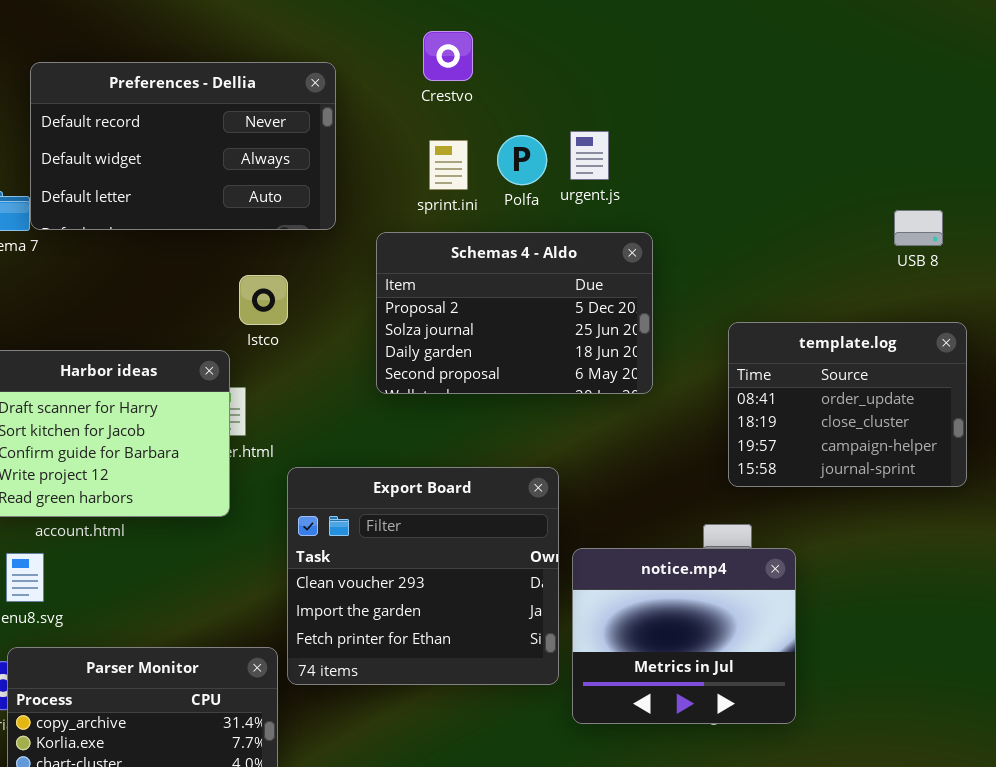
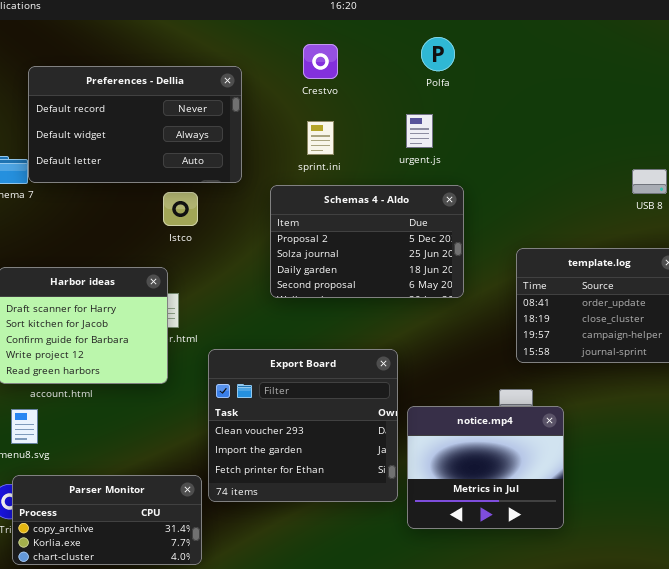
Polfa: [497,135,547,185] -> [421,37,455,71], moved
Istco: [239,275,288,325] -> [163,192,198,226], moved

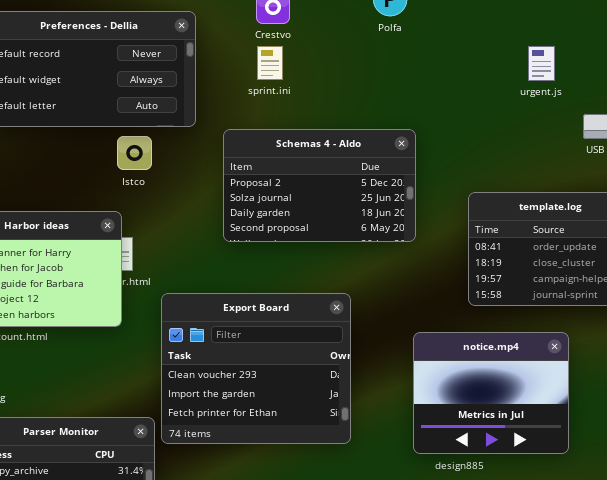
urgent.js: [406,114,433,148] -> [528,46,555,81], moved
sprint.ini: [307,121,334,155] -> [257,46,283,80], moved
notice.mp4: [407,406,564,529] -> [413,332,569,454], moved

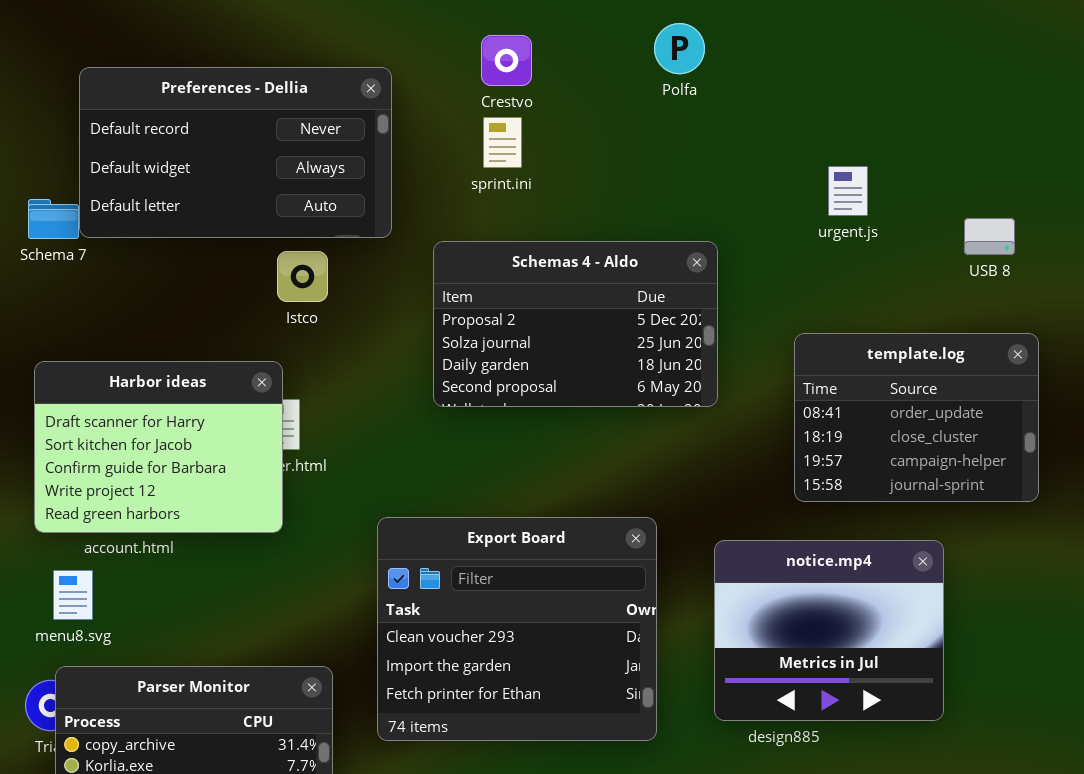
urgent.js: [528,46,555,81] -> [828,166,868,216], moved
Export Board: [161,293,351,444] -> [377,517,657,741], moved

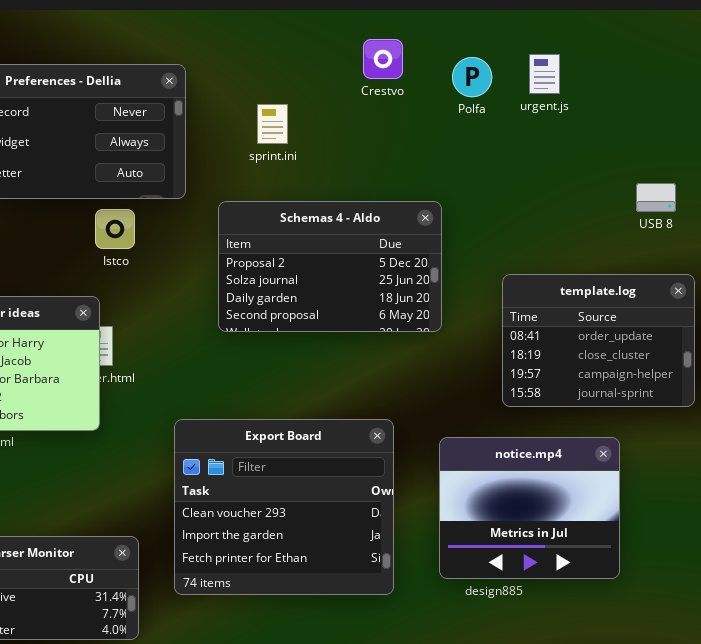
Polfa: [654,23,705,74] -> [452,57,492,97], moved
Crestvo: [481,35,532,86] -> [363,39,403,79], moved
urgent.js: [828,166,868,216] -> [529,54,560,94], moved

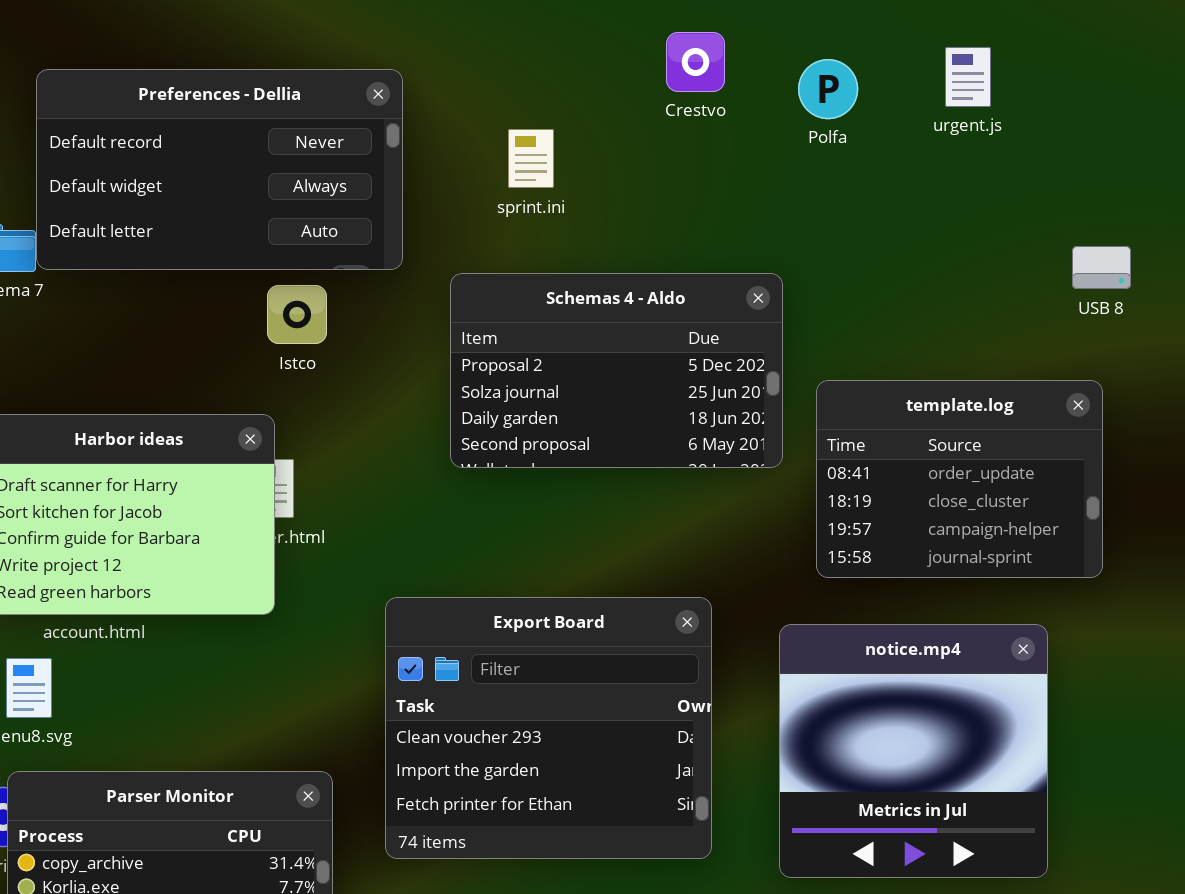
urgent.js: [529,54,560,94] -> [945,47,991,107], moved
template.log: [502,274,695,407] -> [816,380,1103,578], moved
notice.mp4: [439,437,620,579] -> [779,624,1048,878], resized

